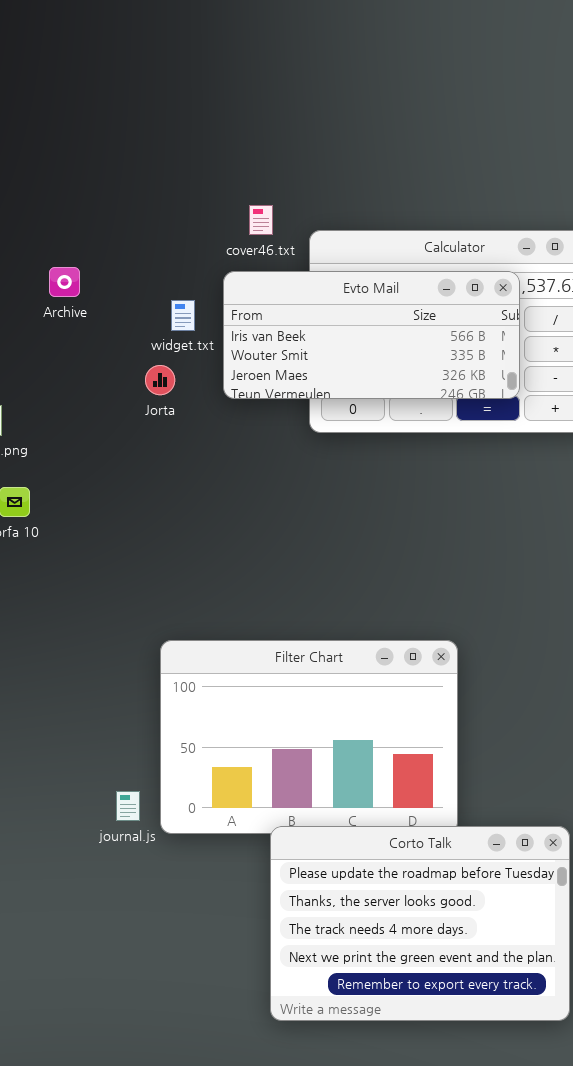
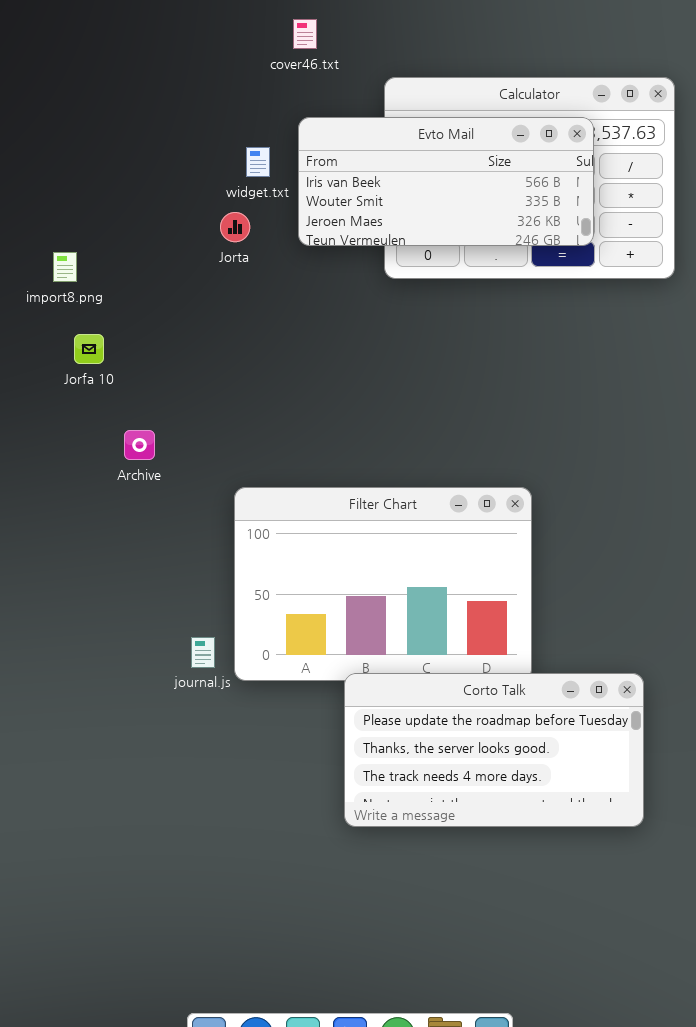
cover46.txt: [249,205,273,235] -> [293,19,317,49], moved
Archive: [49,267,80,297] -> [124,430,155,460], moved
Corto Talk: [270,826,570,1021] -> [344,673,644,827], resized

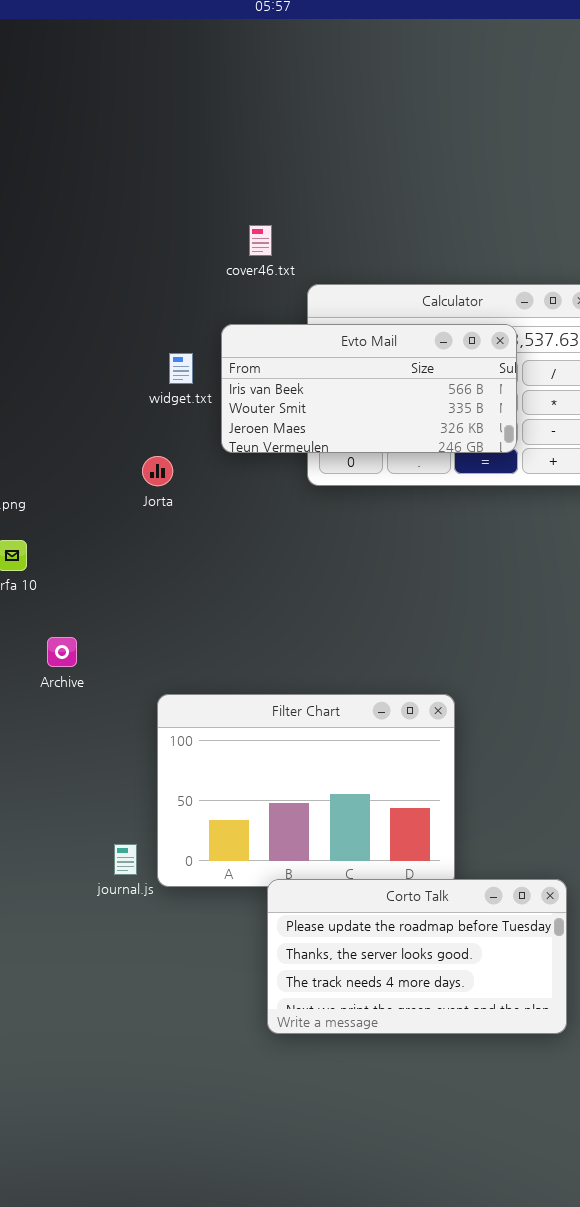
cover46.txt: [293,19,317,49] -> [249,225,272,256], moved
Jorta: [220,212,250,242] -> [142,456,173,486], moved

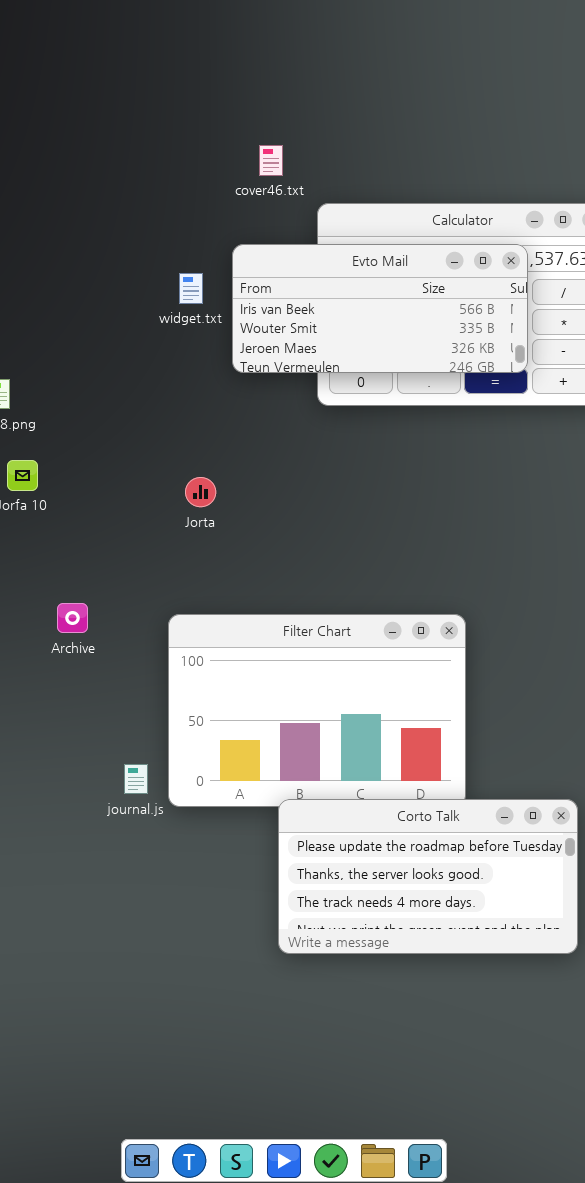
Jorta: [142,456,173,486] -> [185,477,216,507], moved
Archive: [47,637,77,667] -> [57,603,88,633], moved

